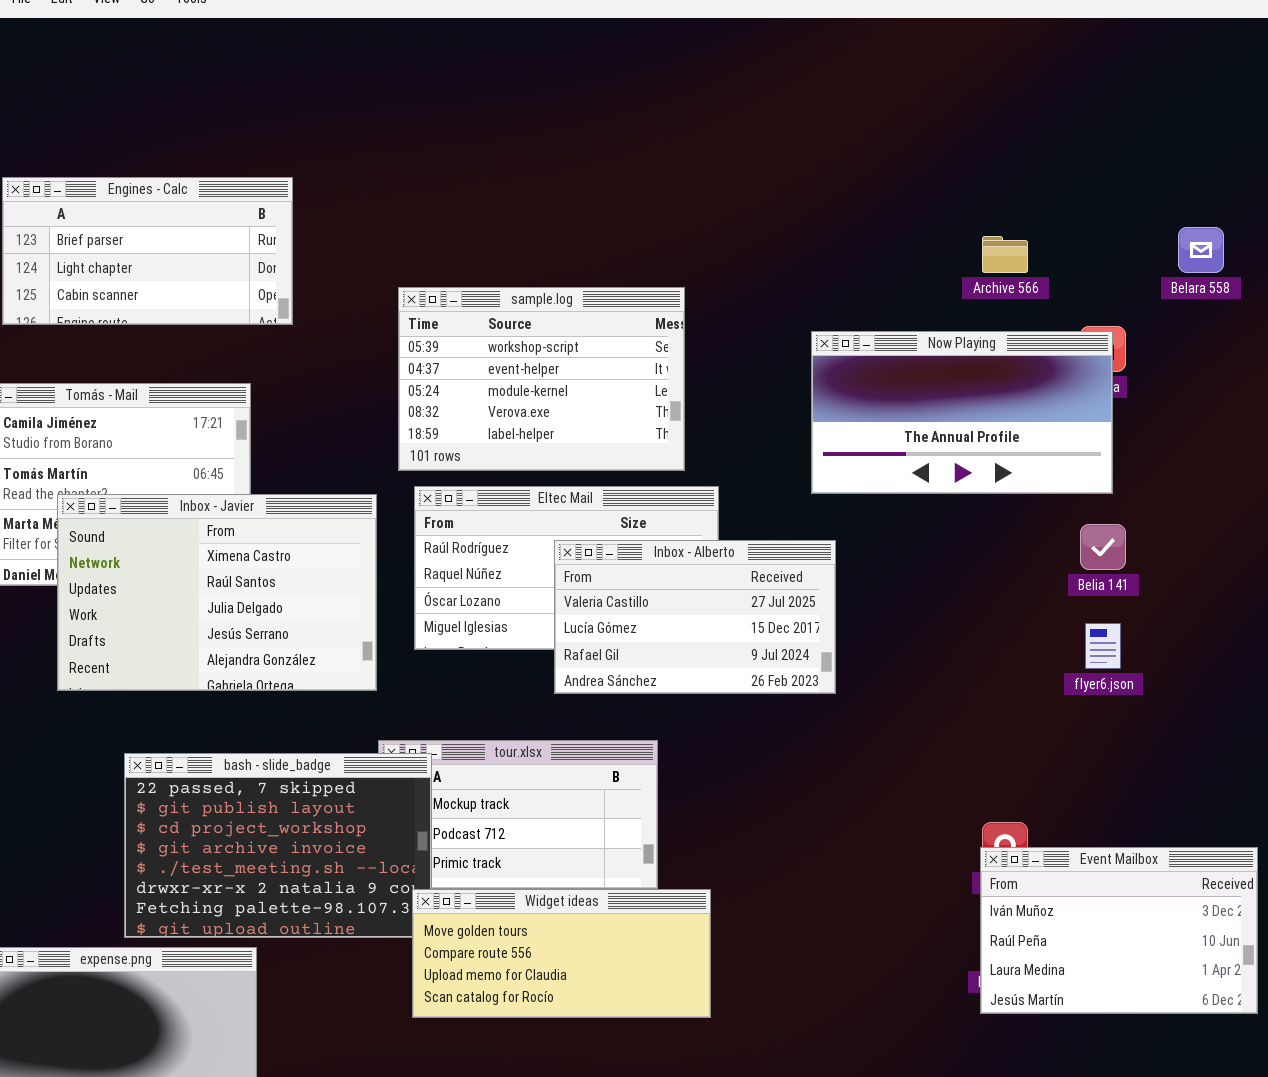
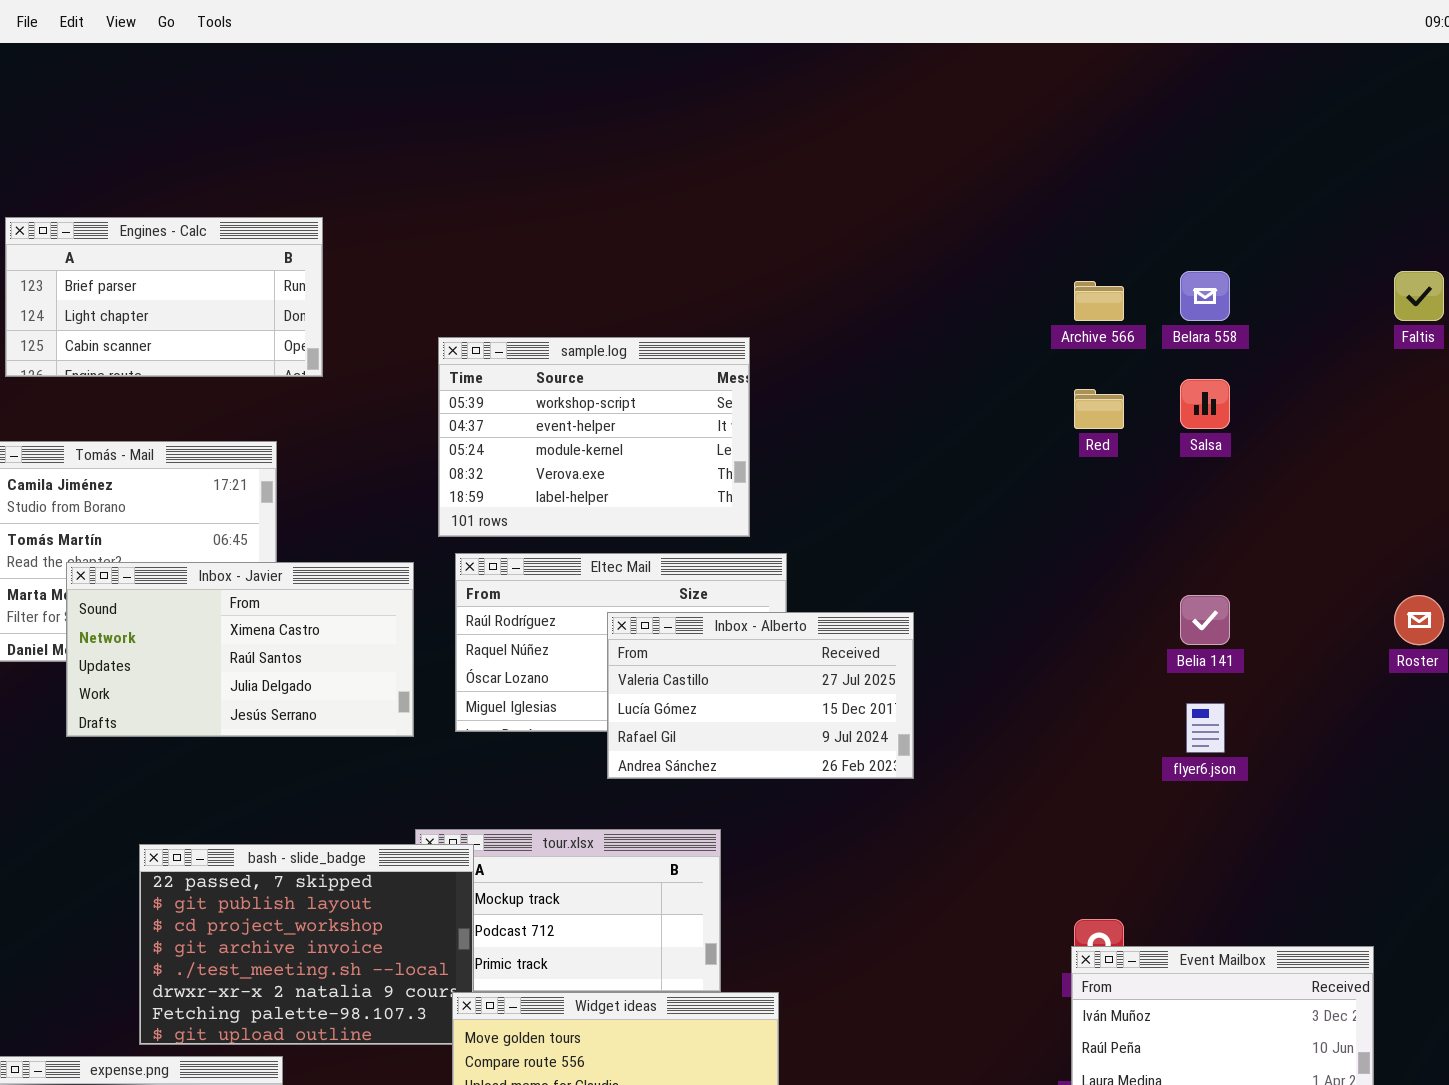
Belara 558: [1178,227,1224,273] -> [1180,271,1230,321], moved
Now Playing: [811,331,1113,494] -> none, closed
Inbox - Javier: [57,494,377,691] -> [66,562,414,737], resized

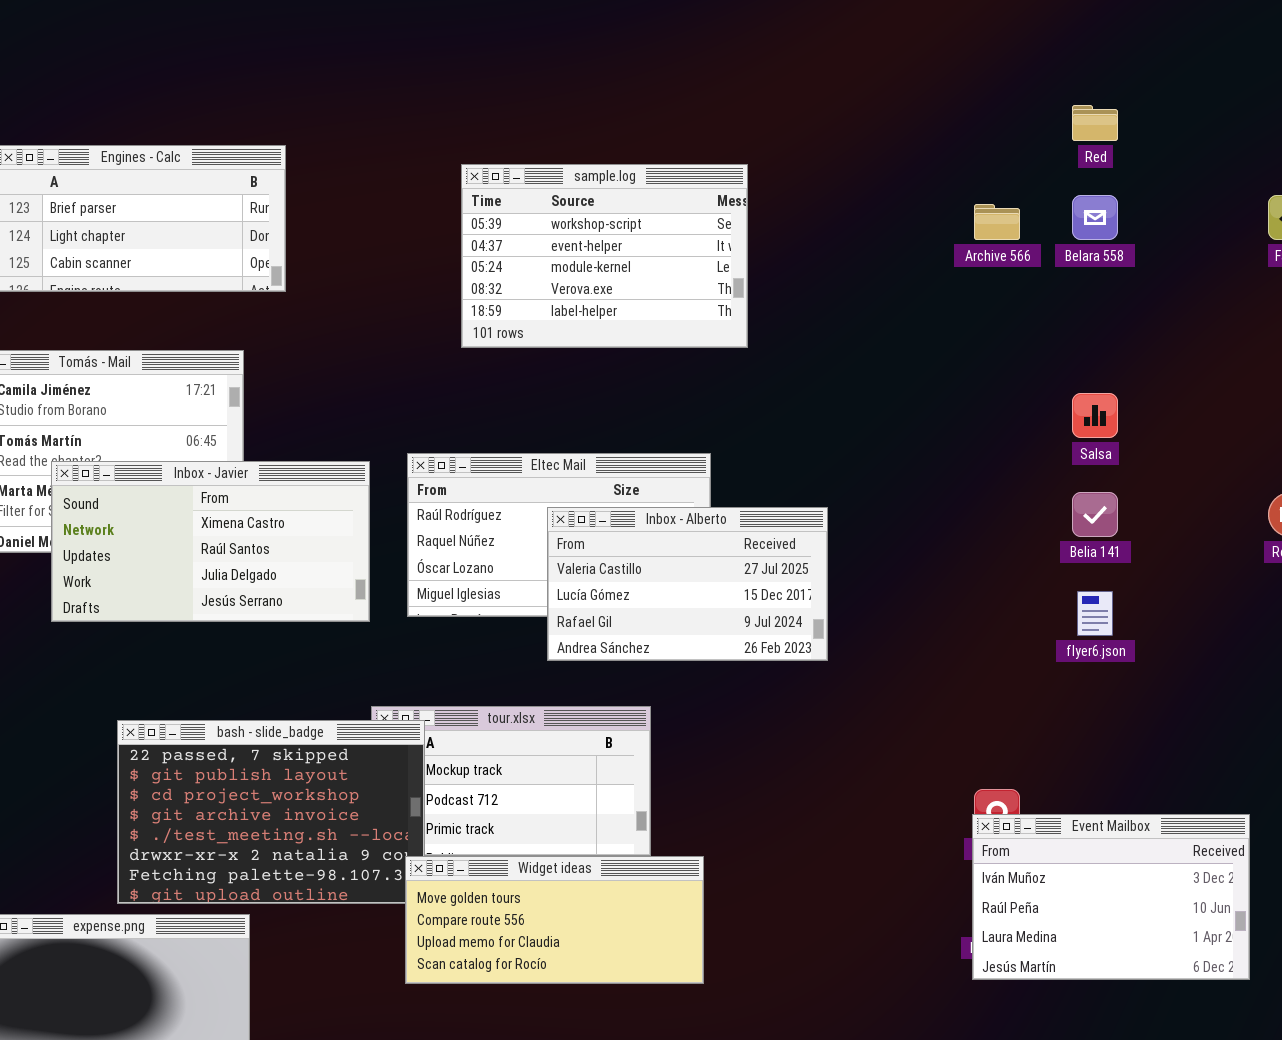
sample.log: [438,337,750,537] -> [461,164,748,348], moved
Salsa: [1180,379,1230,429] -> [1072,393,1118,438], moved
Red: [1074,389,1124,429] -> [1072,105,1118,141], moved

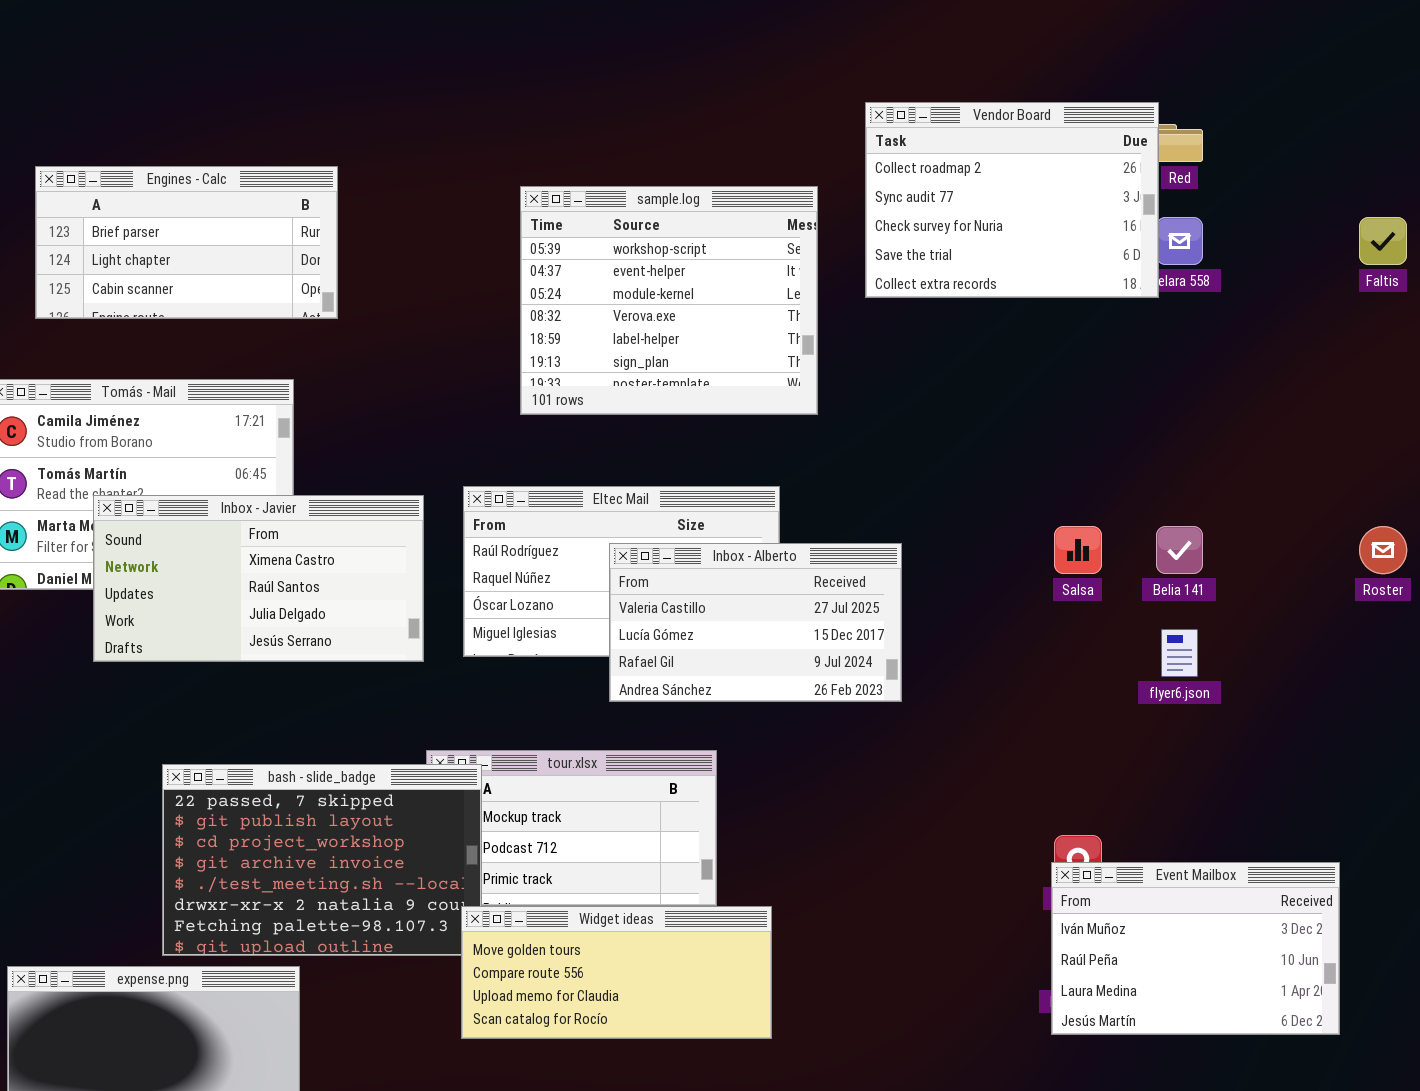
Vendor Board: none -> [865,102,1159,298], opened
sample.log: [461,164,748,348] -> [520,186,818,415], resized
Salsa: [1072,393,1118,438] -> [1054,526,1102,574], moved

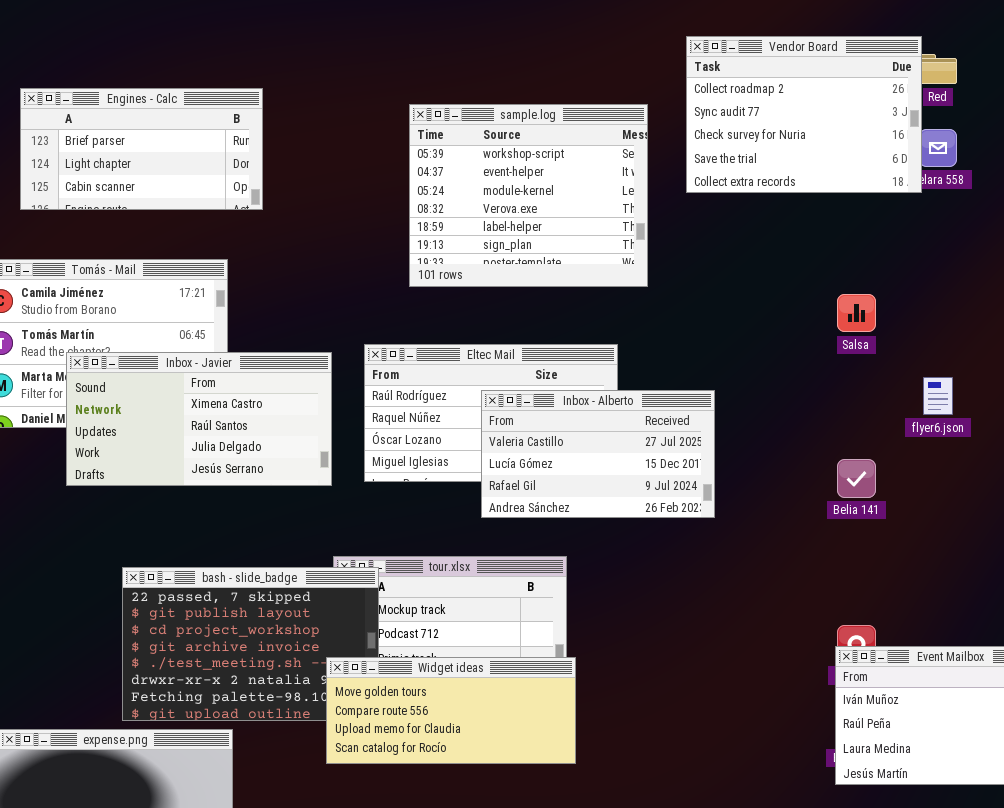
Salsa: [1054,526,1102,574] -> [837,294,876,332], moved
Belia 141: [1156,526,1203,574] -> [837,459,876,498], moved
flyer6.json: [1161,629,1198,677] -> [923,377,953,415], moved
Widget ideas: [461,906,772,1039] -> [326,657,576,764], moved

